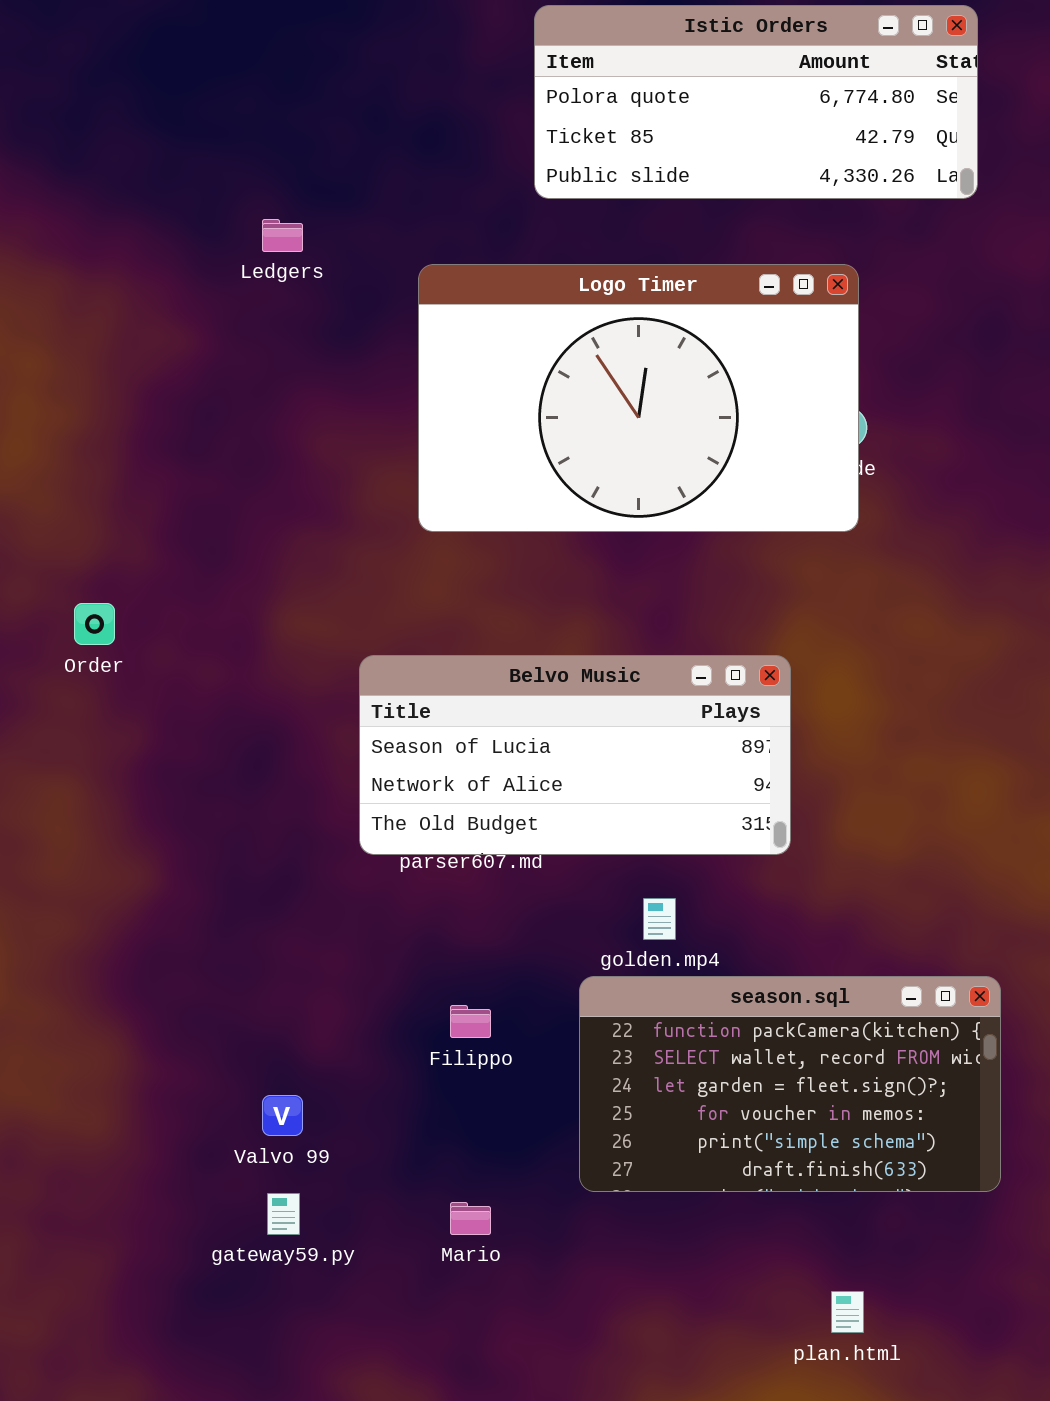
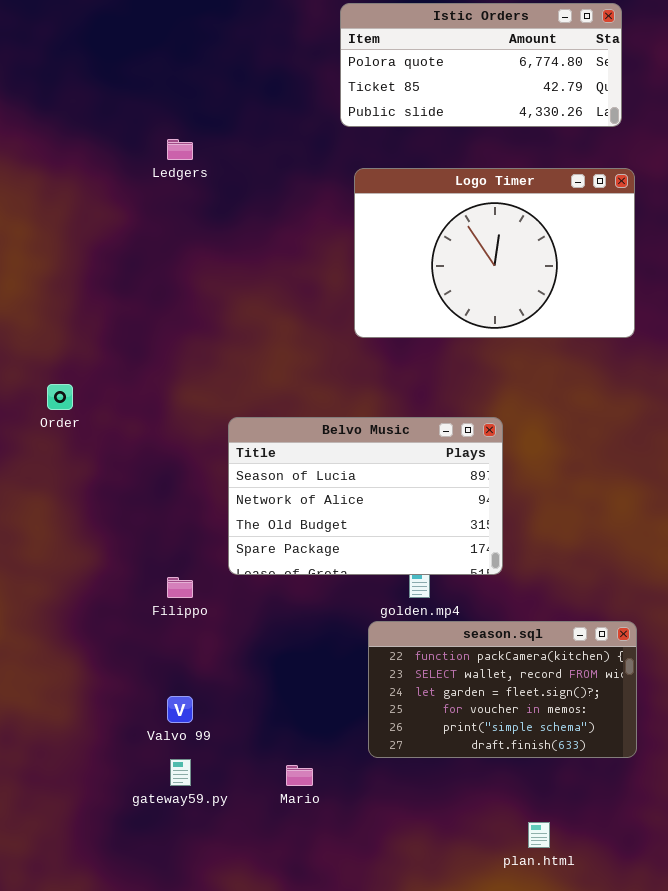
Logo Timer: [418,264,859,532] -> [354,168,635,338], moved
Belvo Music: [359,655,791,855] -> [228,417,503,575], resized
Filippo: [450,1005,491,1038] -> [167,577,193,598], moved

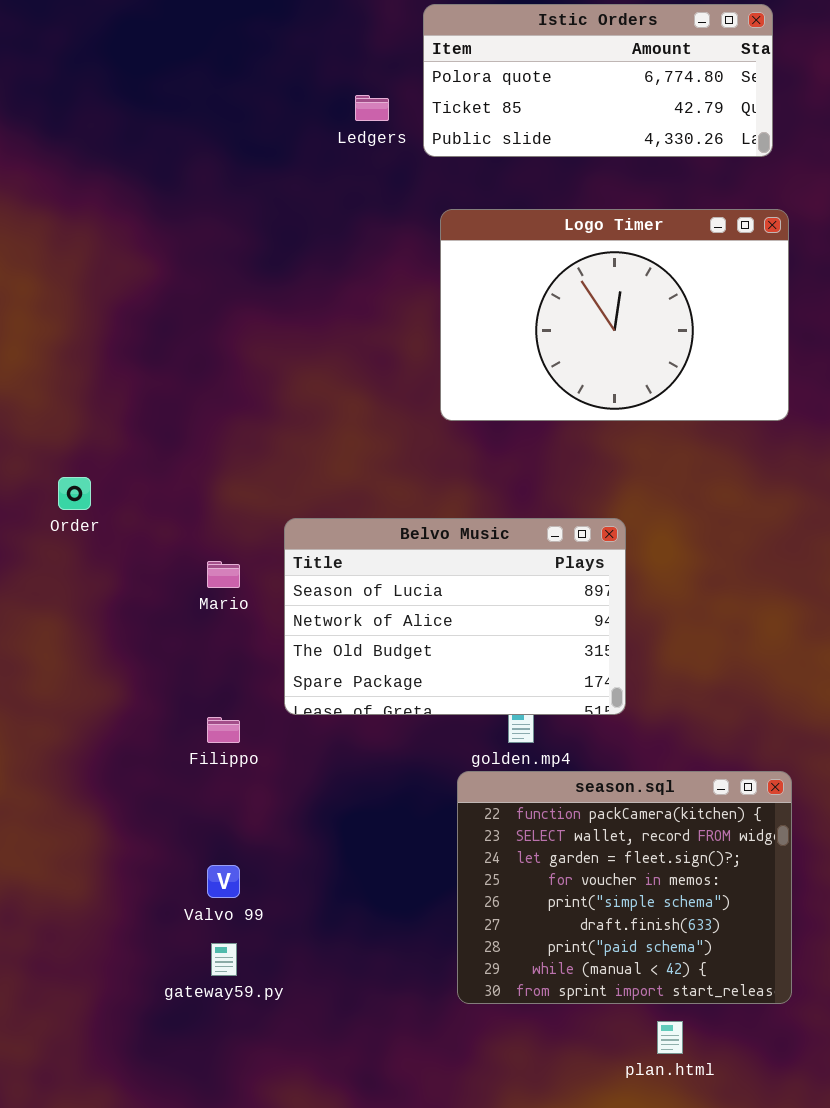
Ledgers: [167,139,193,160] -> [355,95,389,121], moved
season.sql: [368,621,637,758] -> [457,771,792,1004], resized
Mario: [286,765,313,786] -> [207,561,240,588], moved

